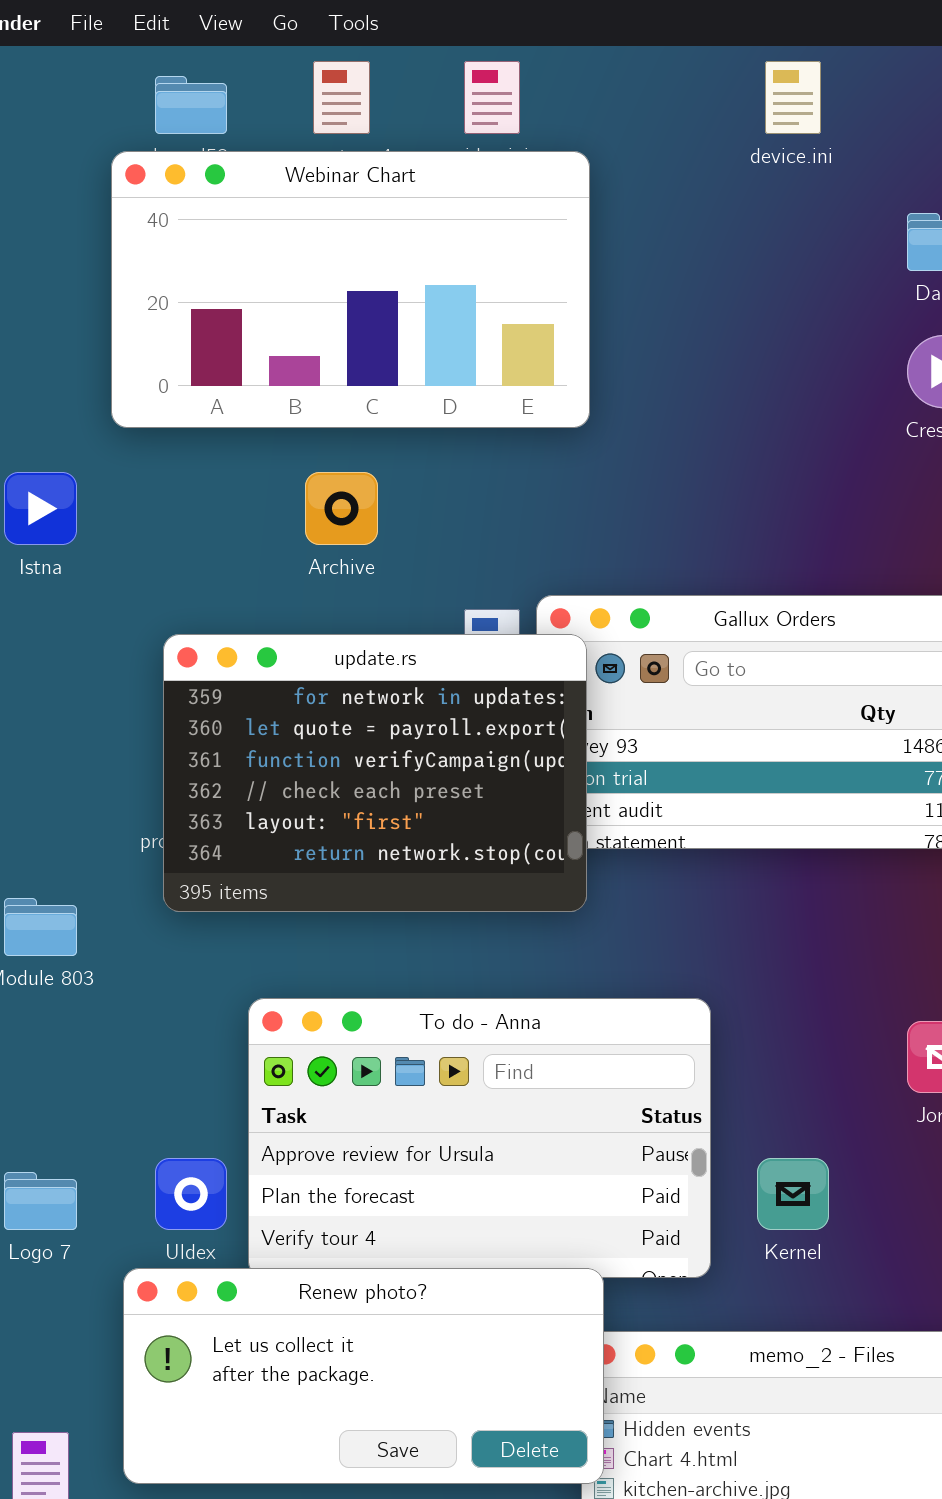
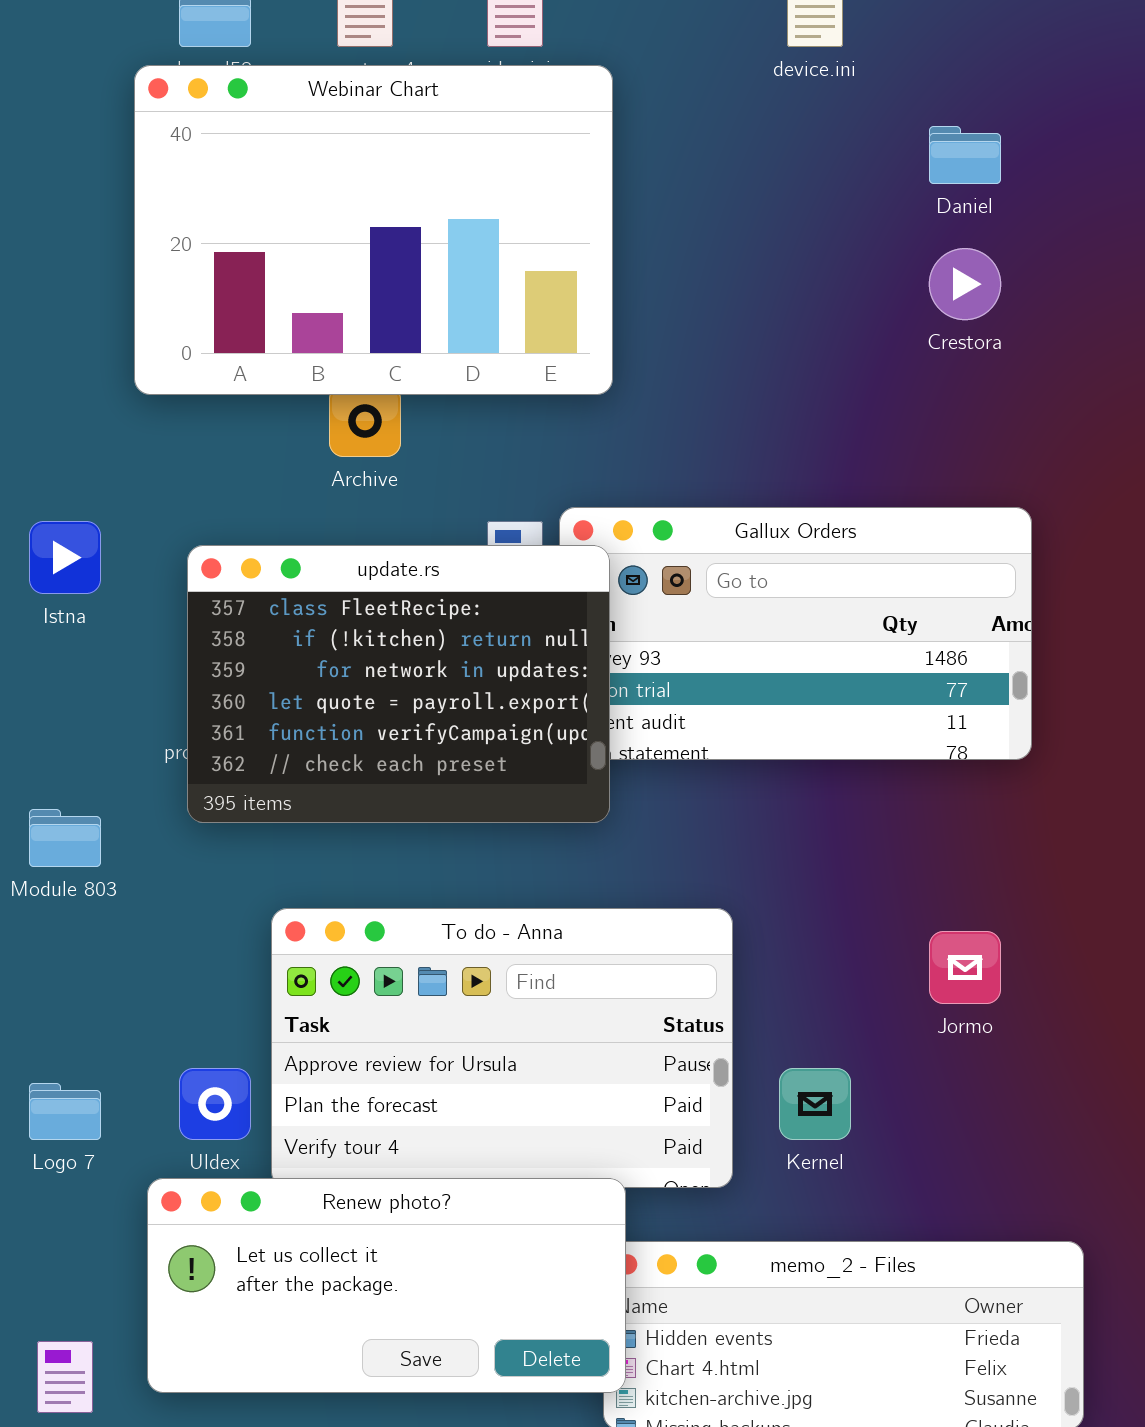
Webinar Chart: [111,151,590,428] -> [134,65,613,395], resized
Istna: [4,472,77,545] -> [29,521,101,594], moved
update.rs: [163,634,587,912] -> [187,545,610,823], scrolled up 2 rows

